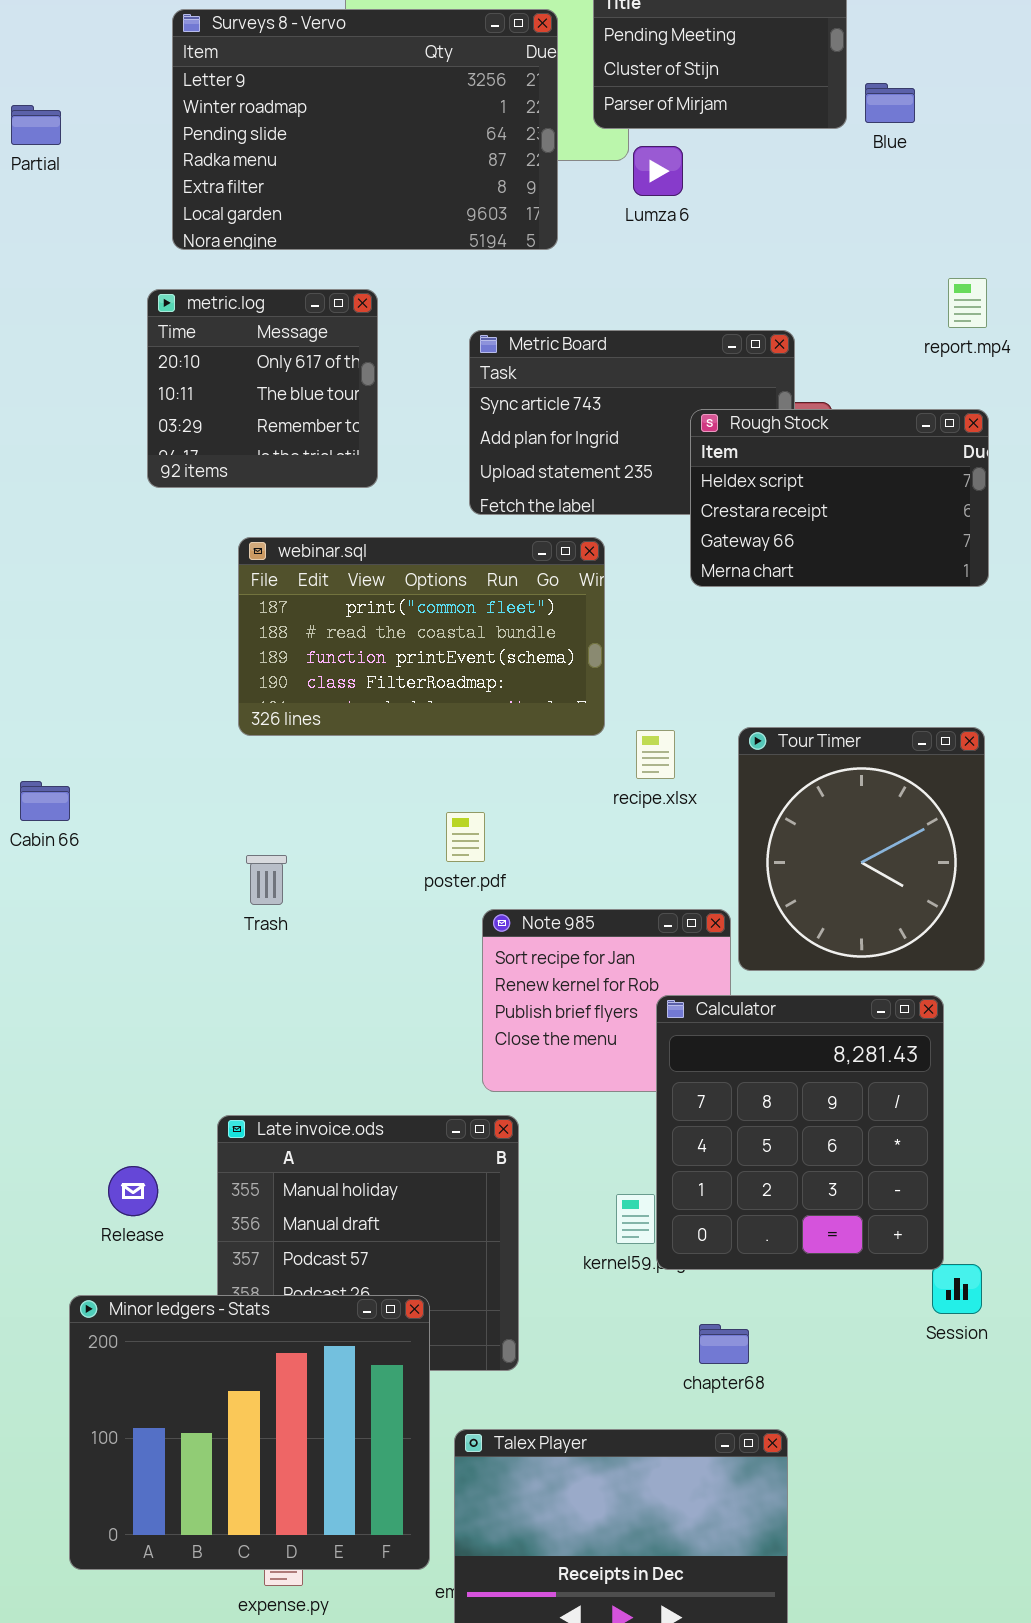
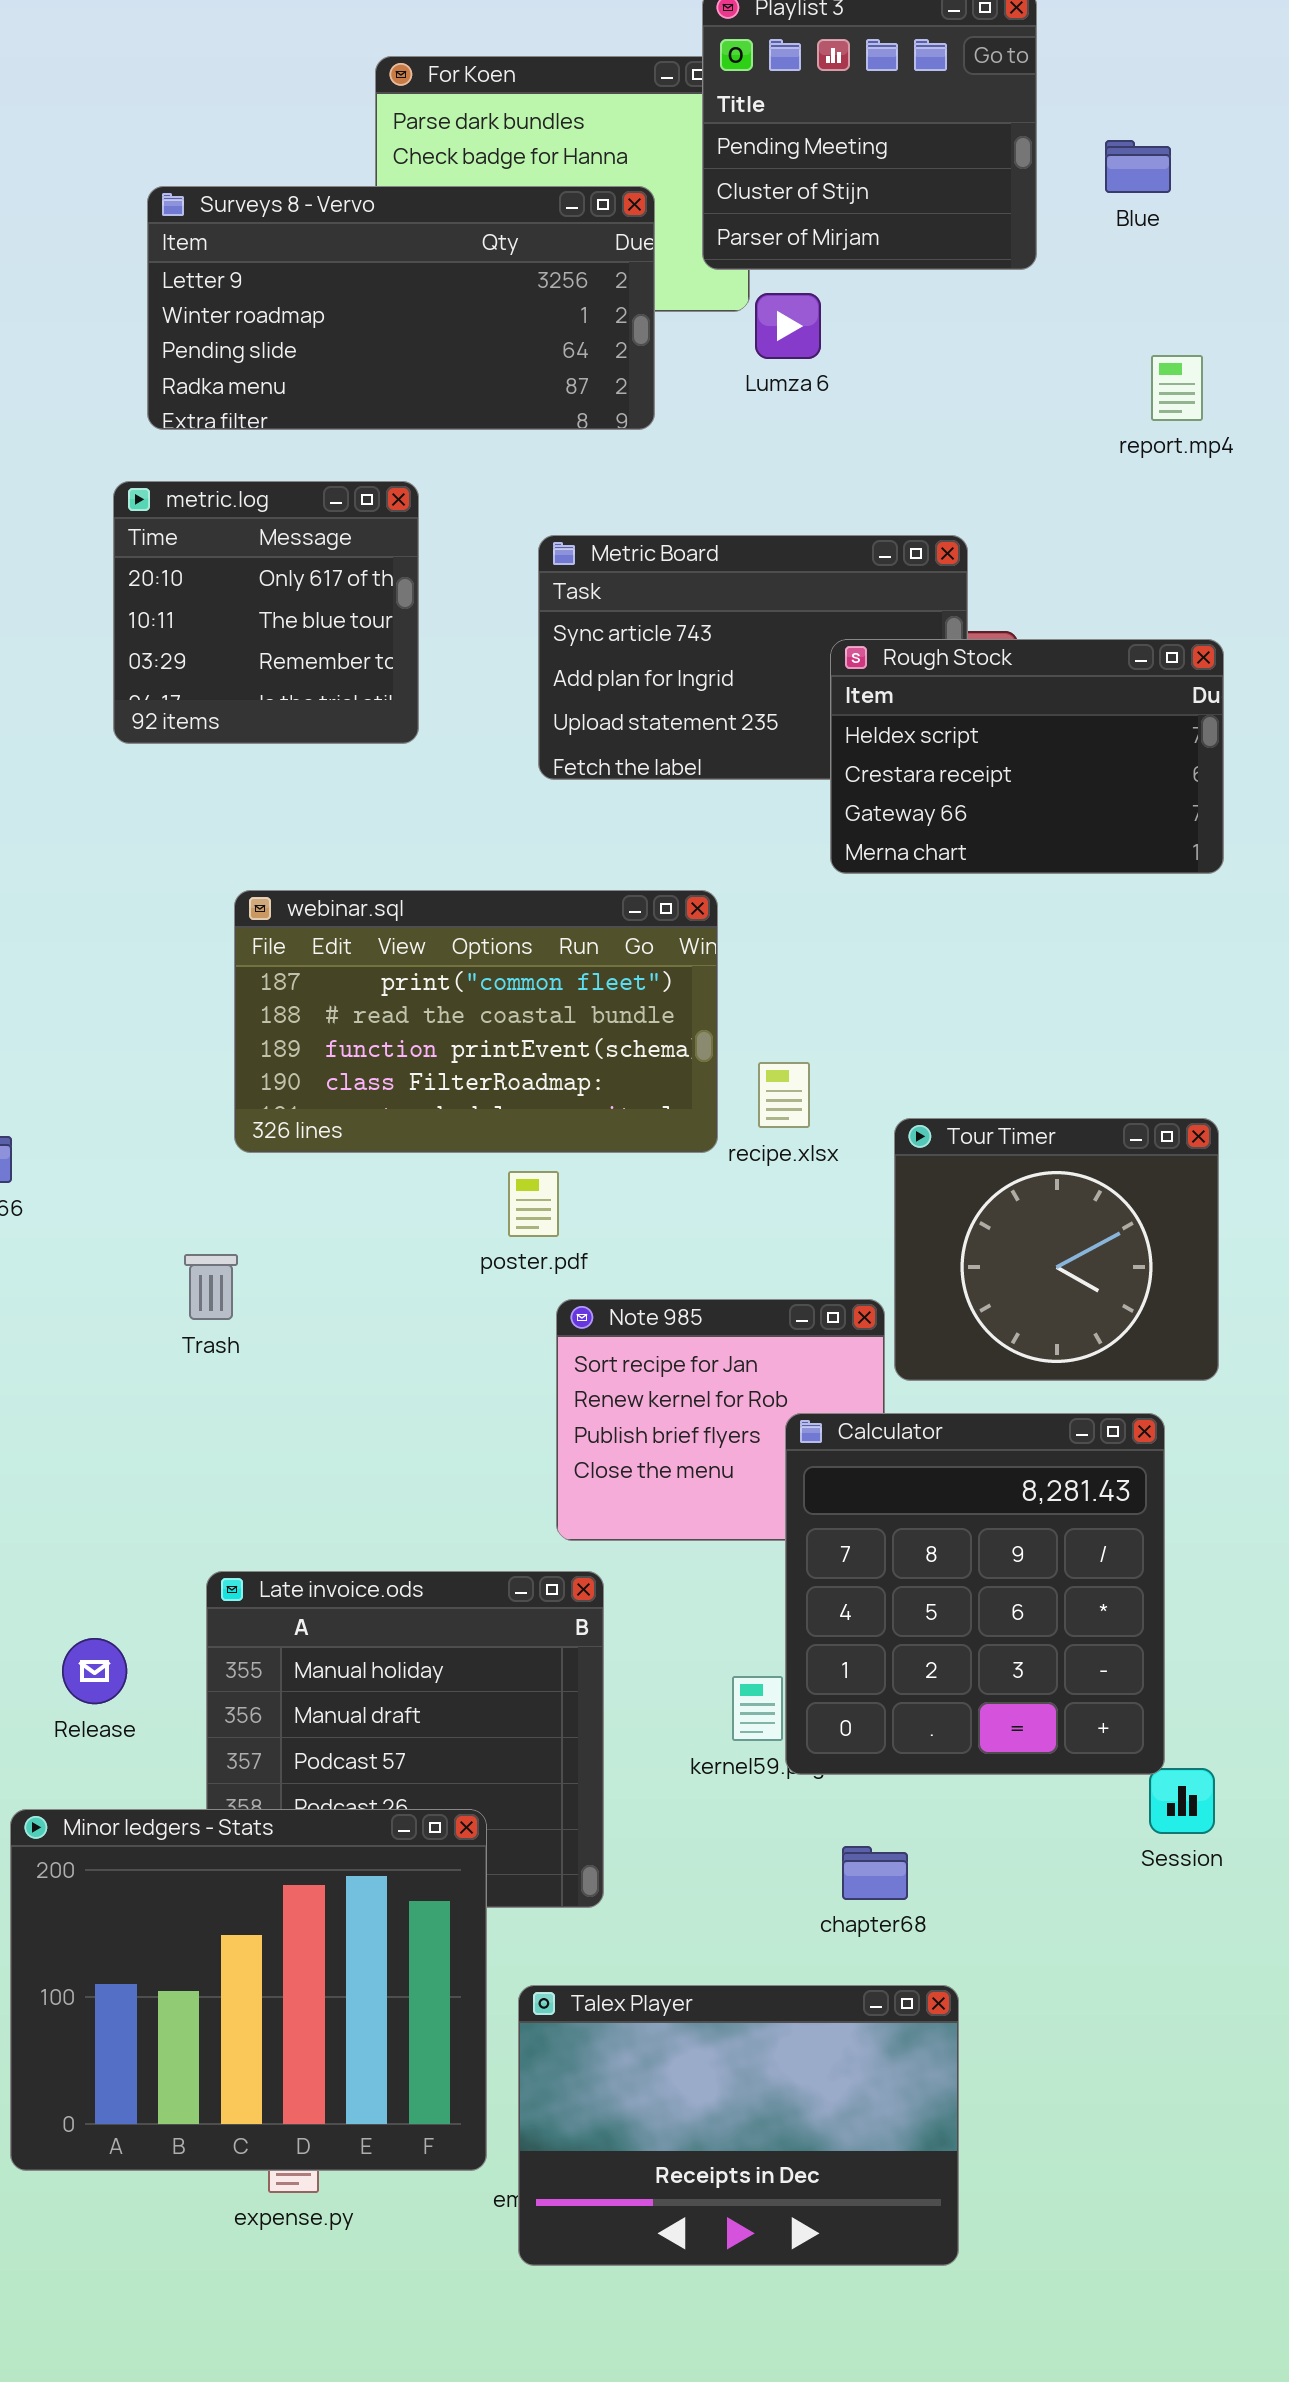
Surveys 8 - Vervo: [172,9,558,250] -> [147,186,655,430], resized
Blue: [865,83,915,123] -> [1105,140,1171,193], moved
report.mp4: [948,278,987,328] -> [1151,355,1203,421], moved
webinar.sql: [238,537,605,736] -> [234,890,718,1153], moved
Tour Timer: [738,727,985,971] -> [894,1118,1219,1381], resized
Trash: [246,855,287,905] -> [184,1254,238,1320], moved

